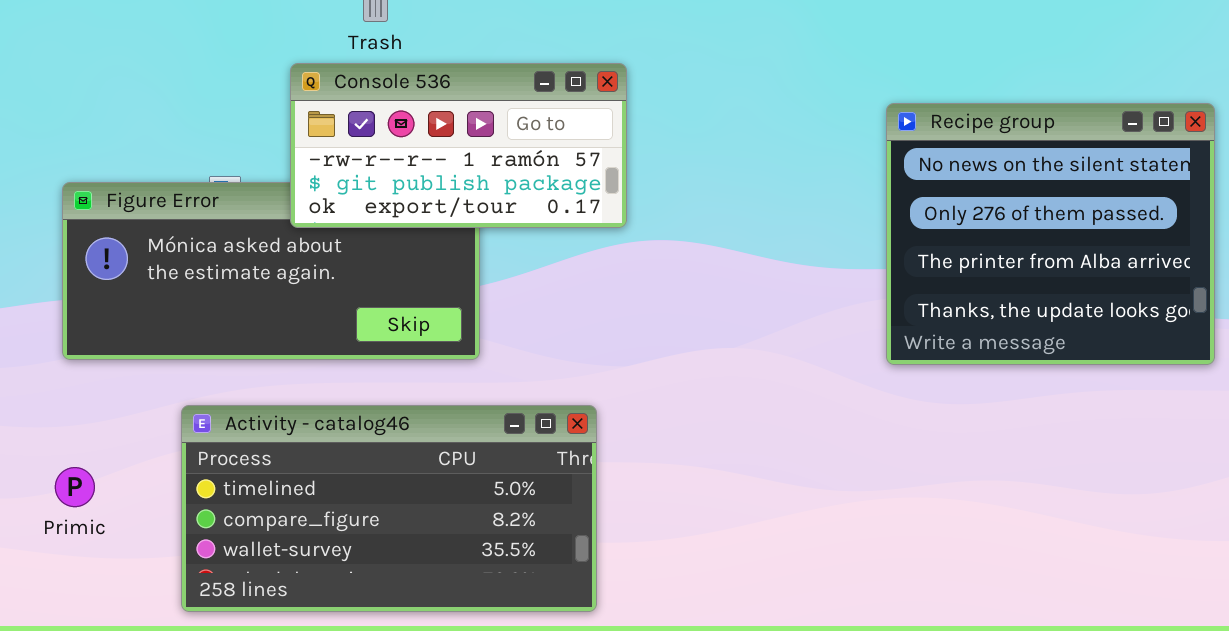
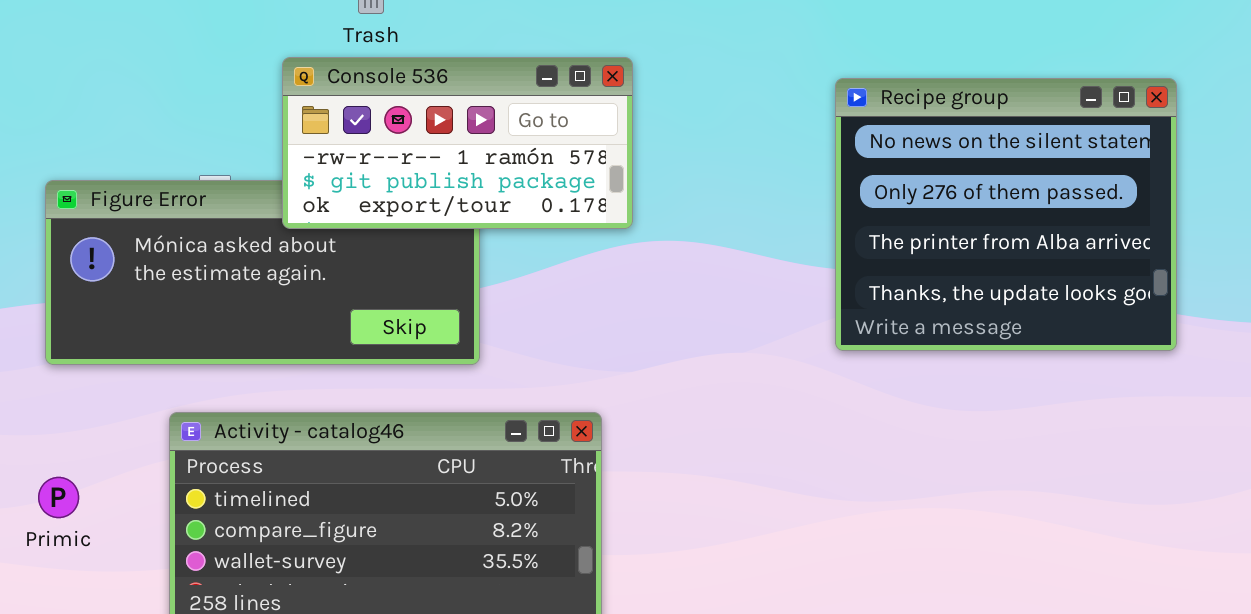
Recipe group: [886,103,1215,365] -> [835,78,1177,351], moved

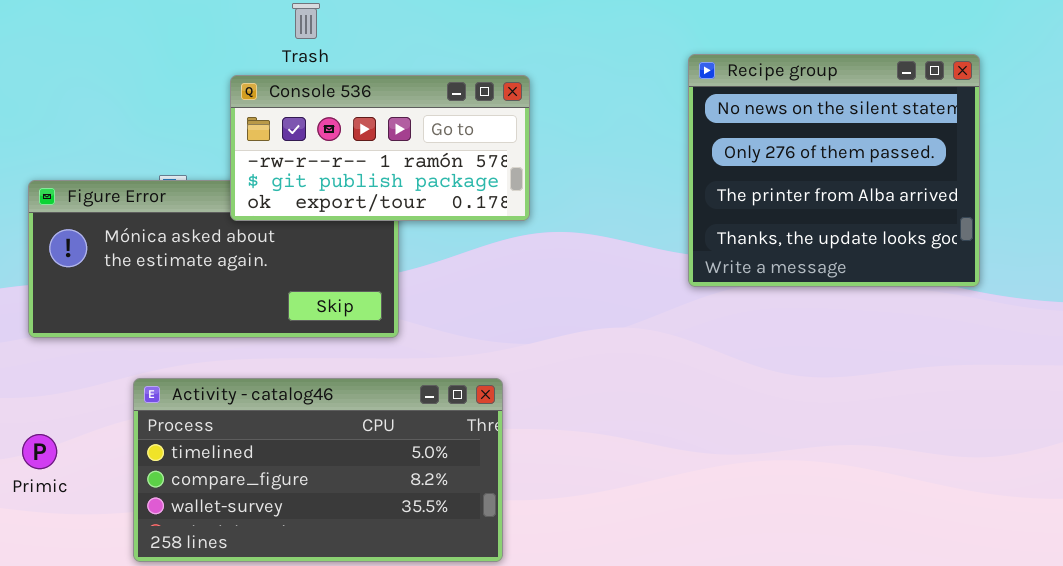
Recipe group: [835,78,1177,351] -> [688,54,980,287], moved

